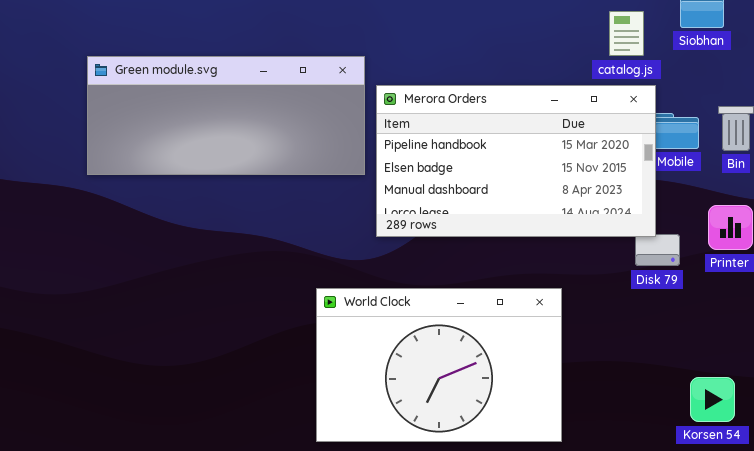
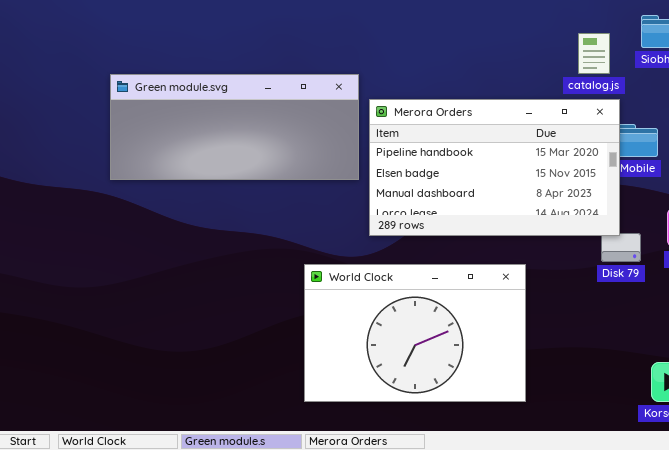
World Clock: [316,288,562,442] -> [304,264,526,402], moved

